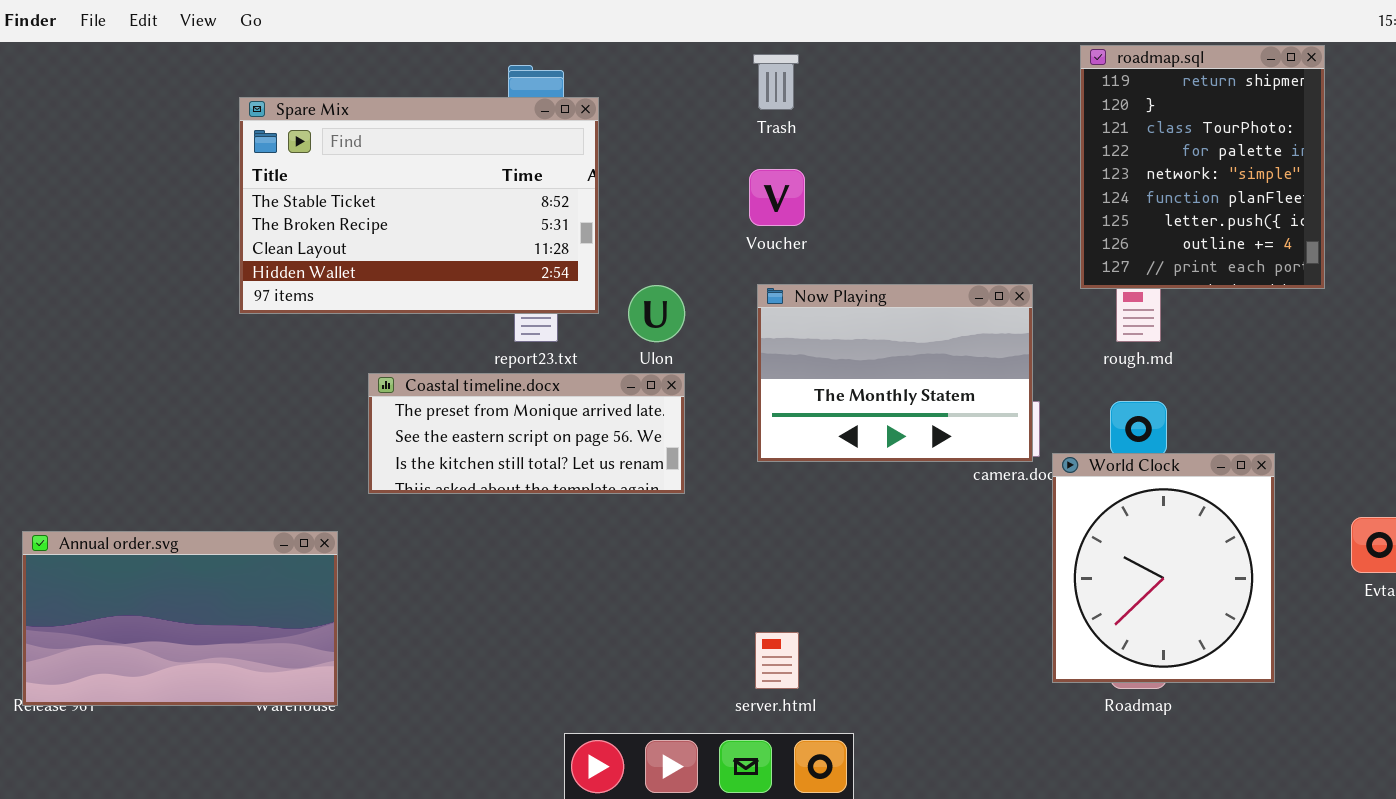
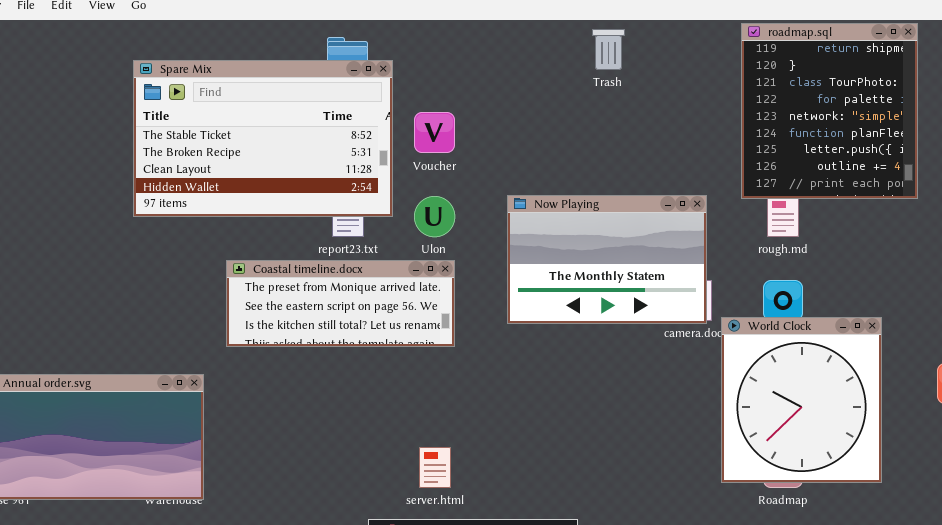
Trash: [753,54,799,110] -> [592,29,625,70], moved
Voucher: [749,169,805,226] -> [414,112,455,153], moved
server.html: [755,632,799,689] -> [419,447,451,488], moved

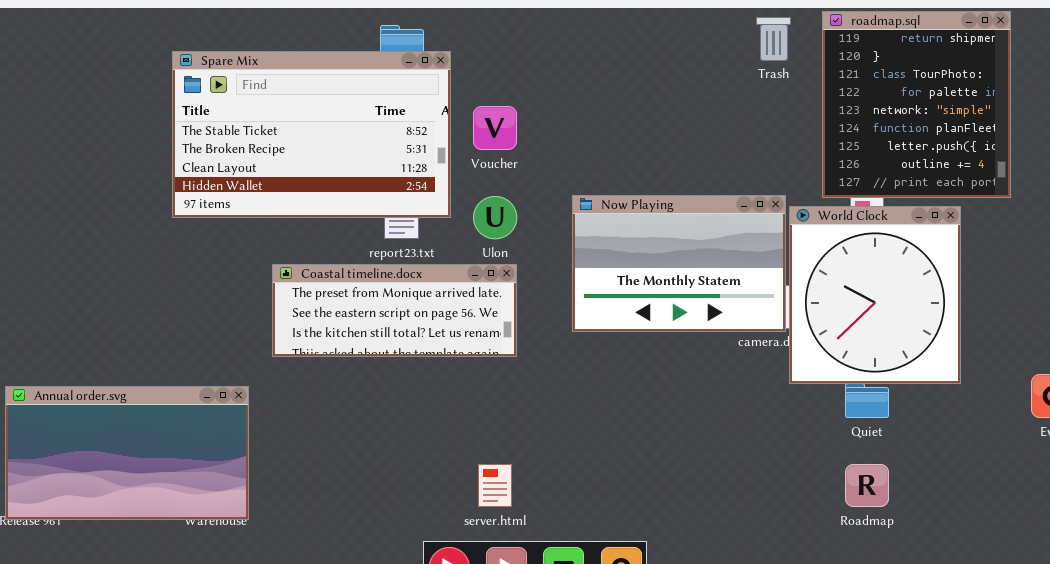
Trash: [592,29,625,70] -> [756,17,791,61], moved
World Clock: [721,317,882,483] -> [789,206,961,384], moved

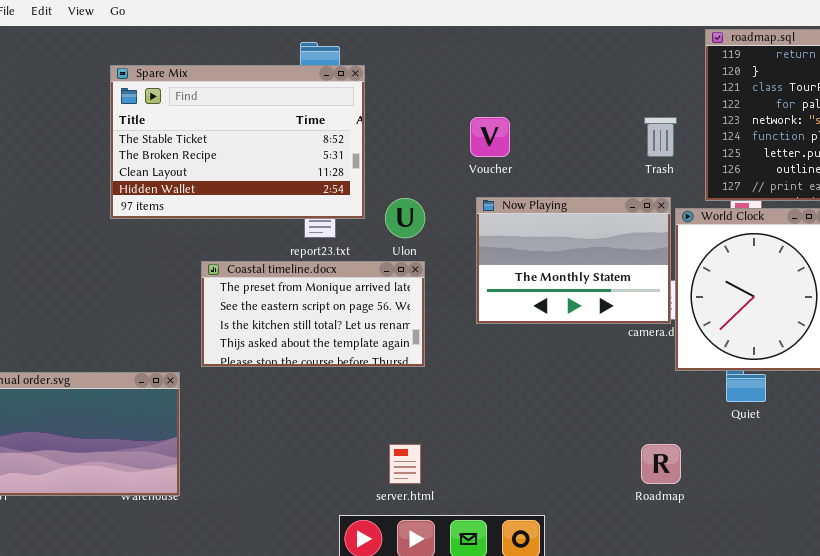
Trash: [756,17,791,61] -> [644,117,677,157], moved
Voucher: [473,106,517,150] -> [470,117,510,157], moved
Coastal timeline.docx: [272,264,517,357] -> [201,261,425,367], resized
Roadmap: [845,464,889,507] -> [641,444,681,484], moved

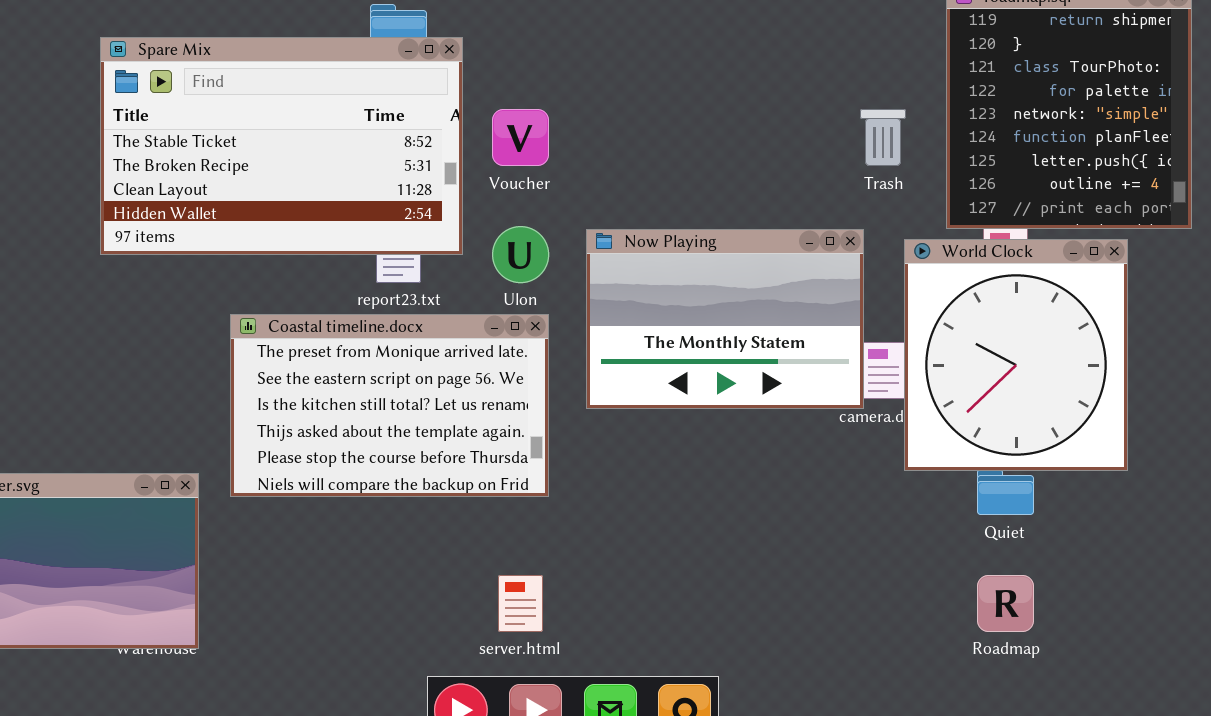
Voucher: [470,117,510,157] -> [492,109,549,166], moved
Now Playing: [476,197,671,324] -> [586,229,864,409], moved
Coastal timeline.docx: [201,261,425,367] -> [230,314,549,497], resized
Roadmap: [641,444,681,484] -> [977,575,1034,632], moved

